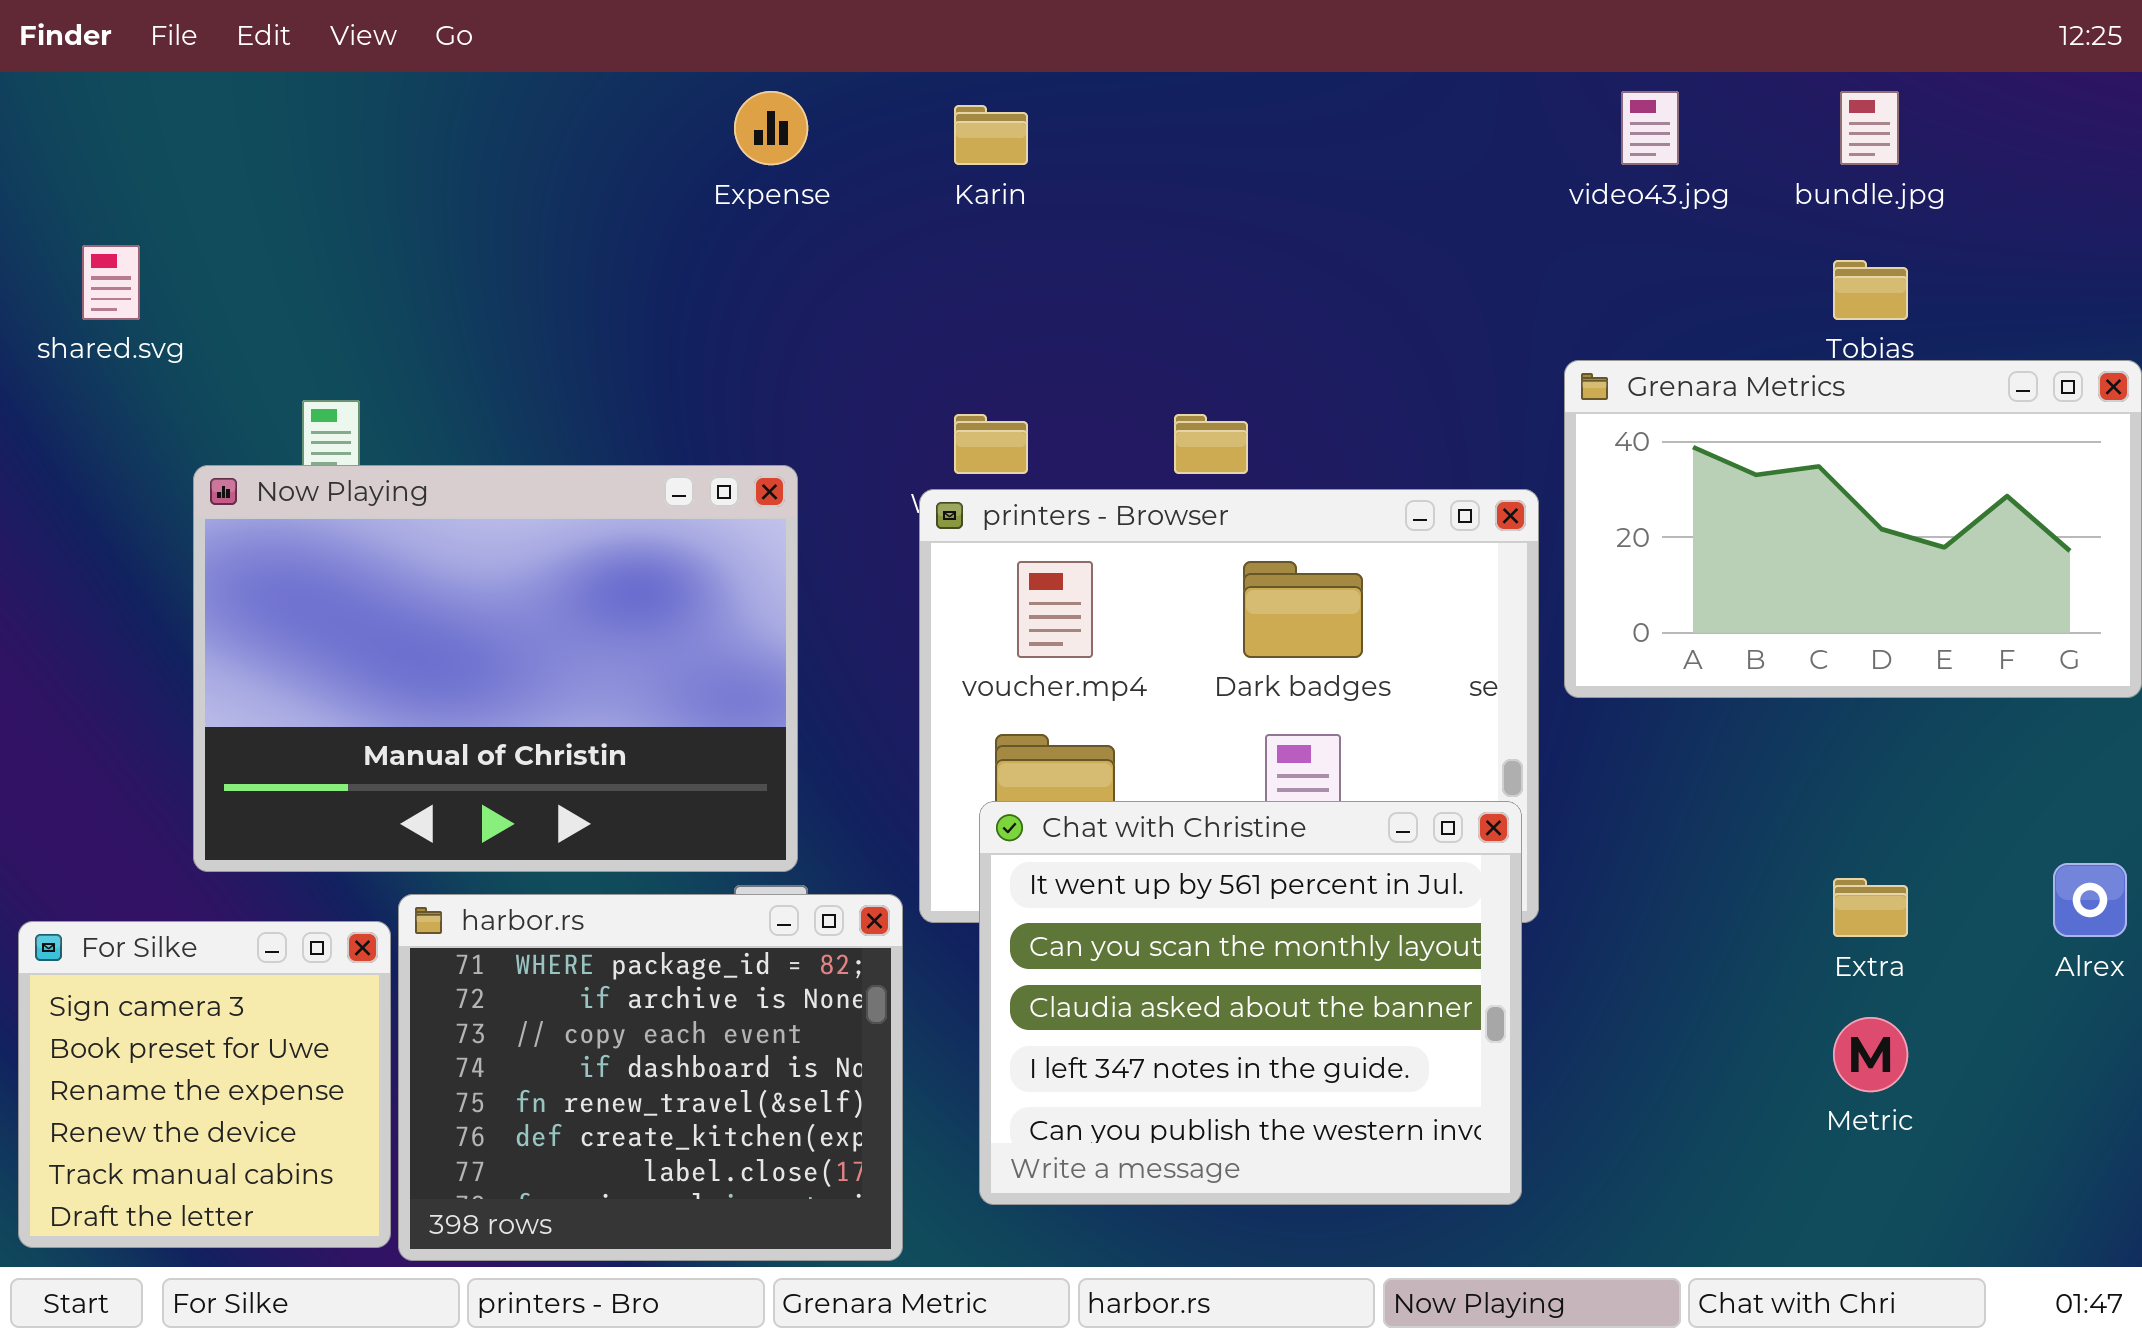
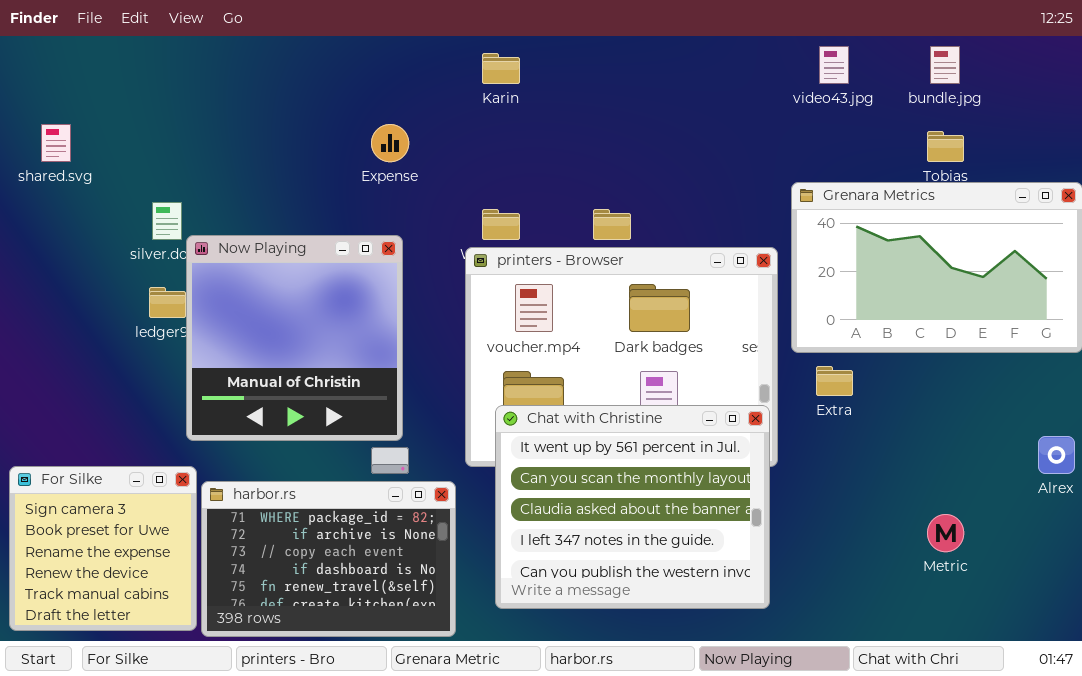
Expense: [734,91,808,165] -> [371,124,409,162], moved
Now Playing: [193,465,798,872] -> [186,235,403,441], resized
Extra: [1833,878,1908,937] -> [816,366,853,396], moved
harbor.rs: [398,894,903,1261] -> [201,481,456,637], resized

